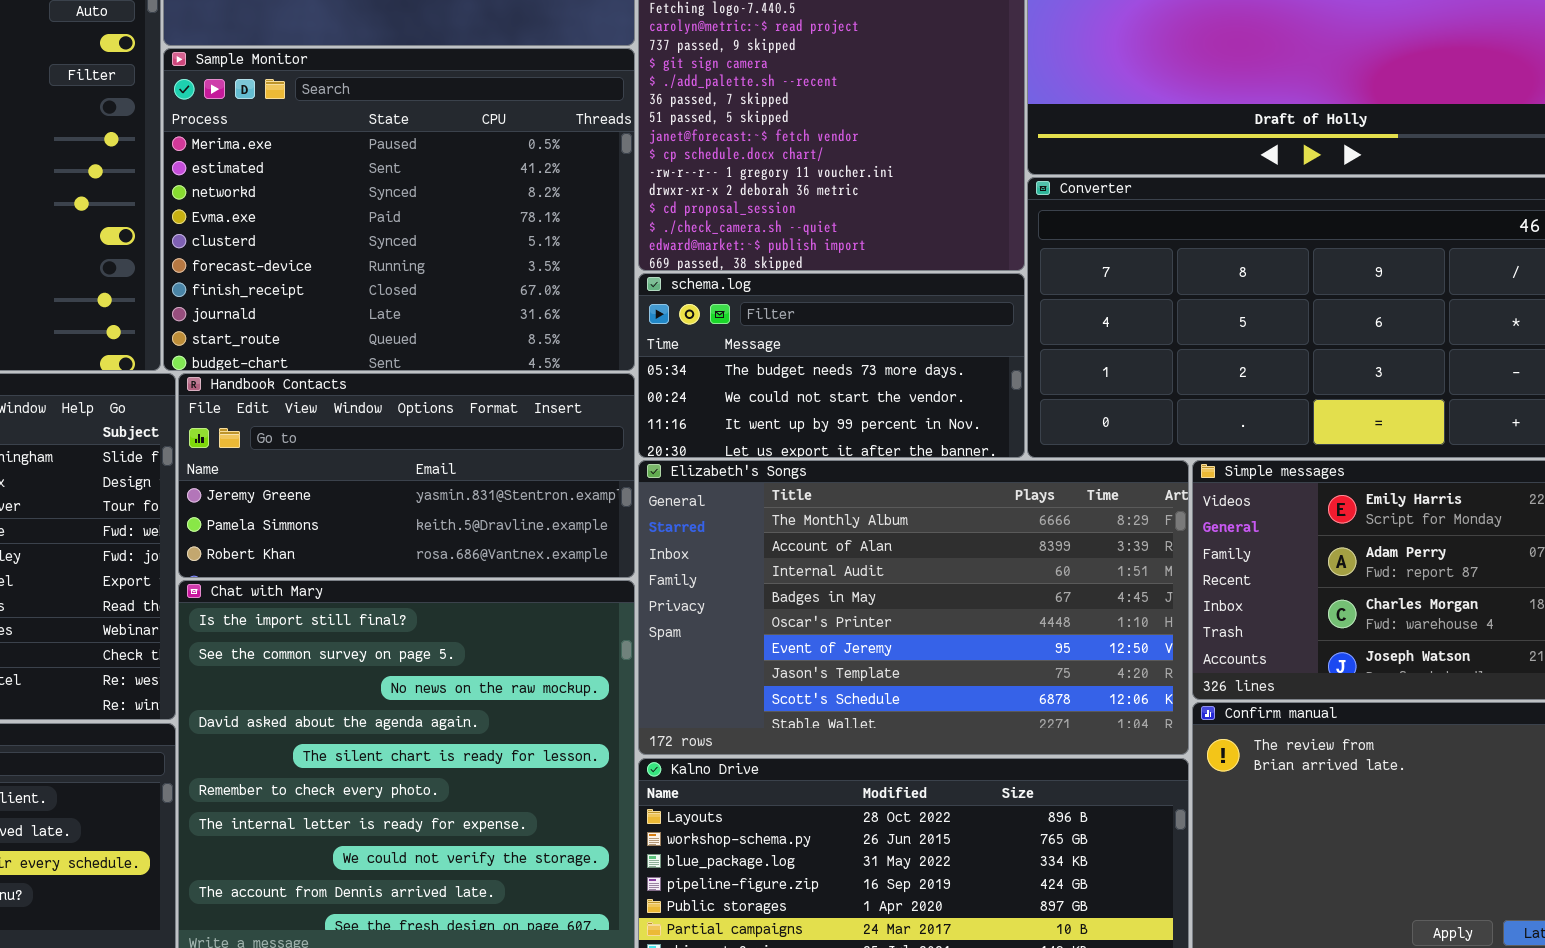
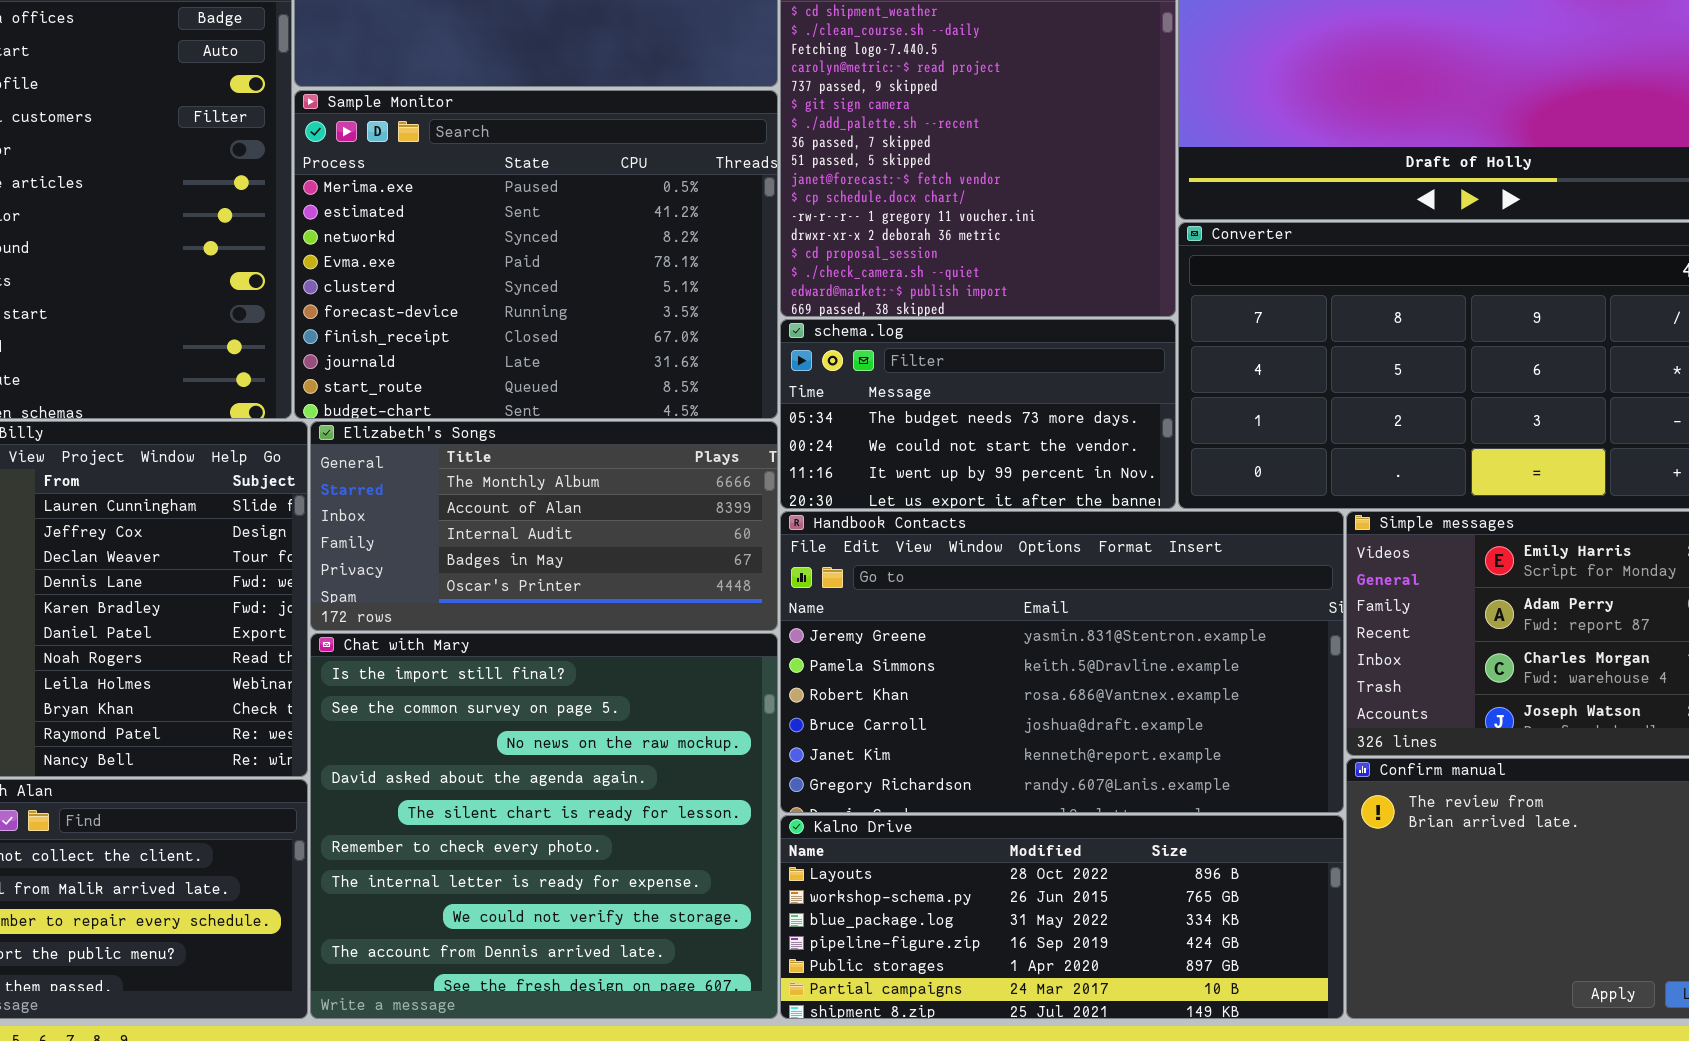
Handbook Contacts: [178,373,635,578] -> [780,511,1344,813], moved, resized
Elizabeth's Songs: [638,460,1189,755] -> [310,421,778,631], moved, resized

